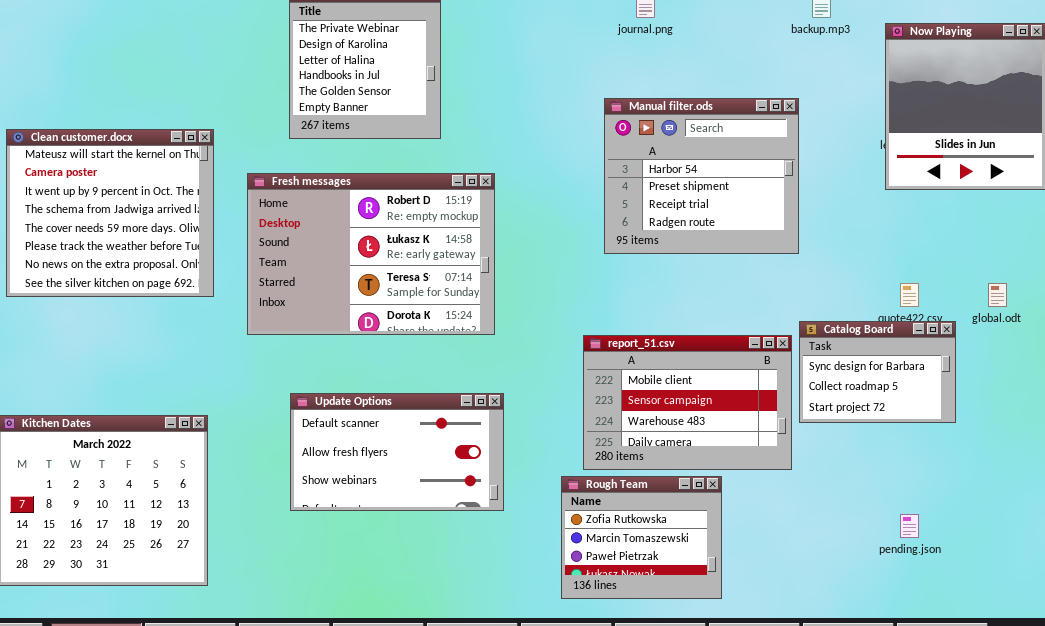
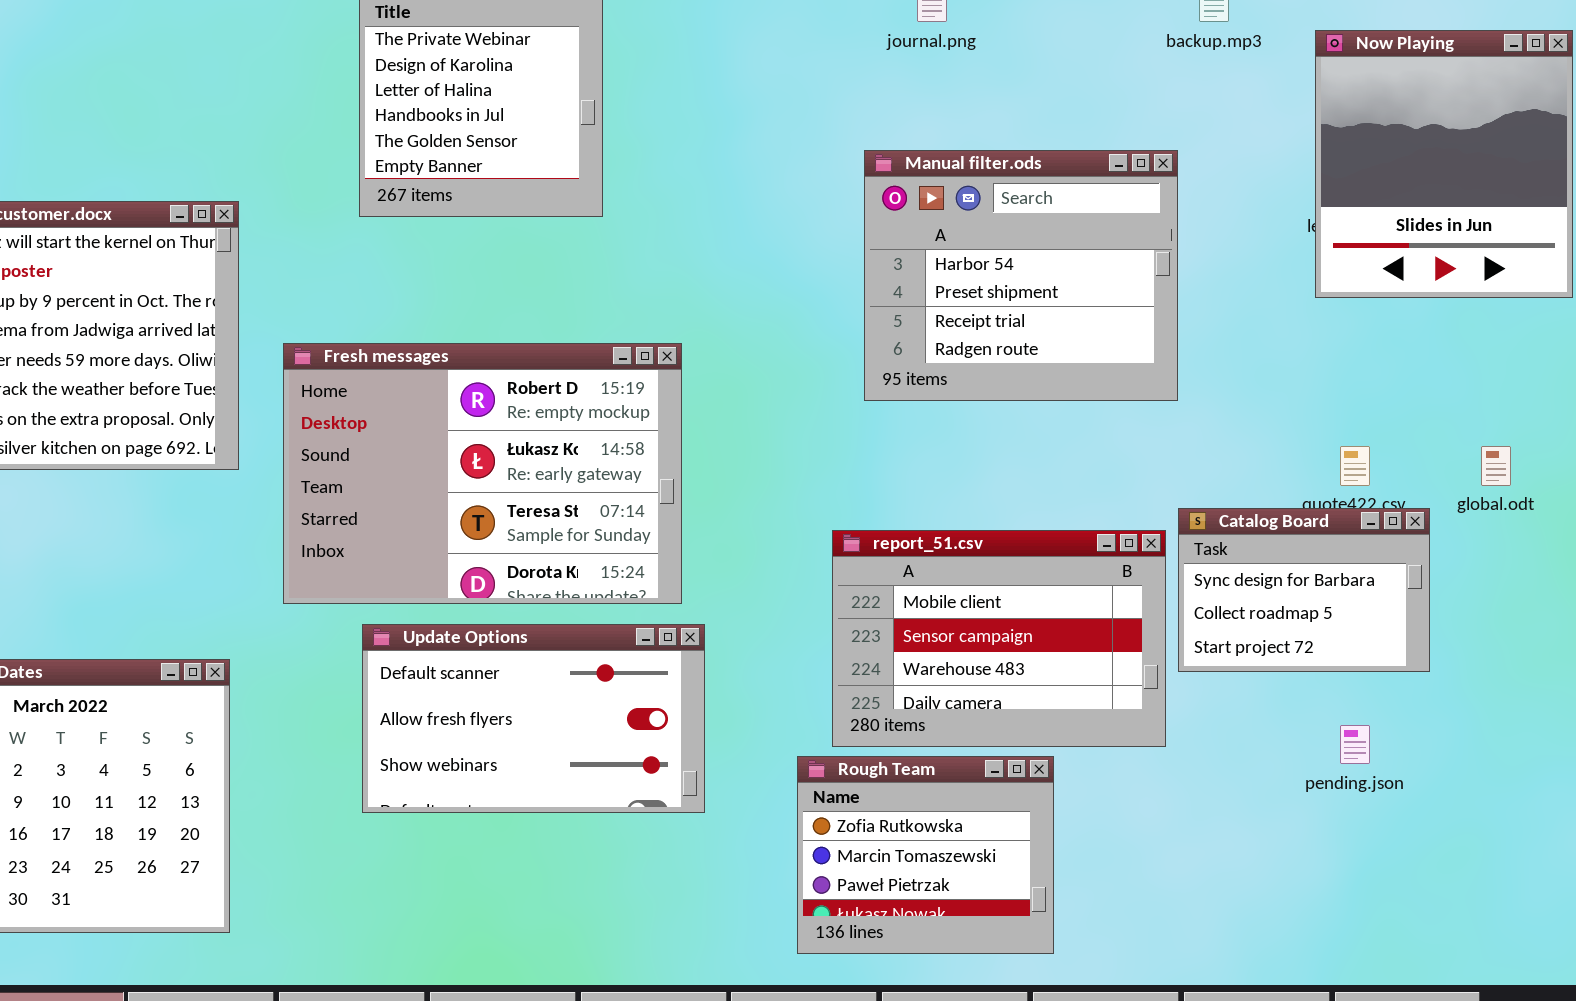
Fresh messages: [247,173,495,335] -> [283,343,682,604], moved
pending.json: [900,514,919,538] -> [1340,725,1370,764], moved

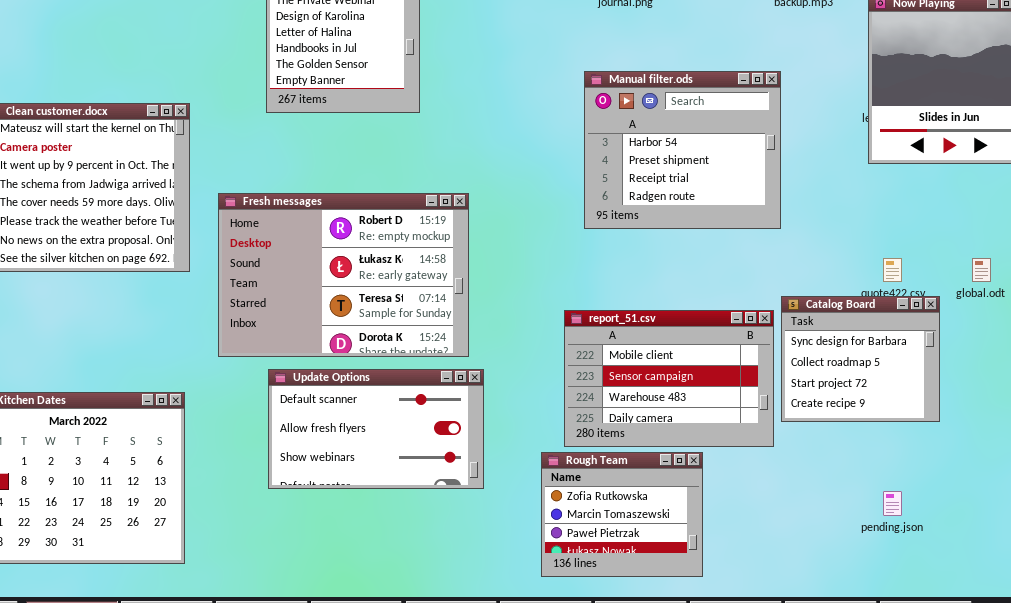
Catalog Board: [1178,508,1430,672] -> [781,296,940,422], resized
pending.json: [1340,725,1370,764] -> [883,491,902,516], moved

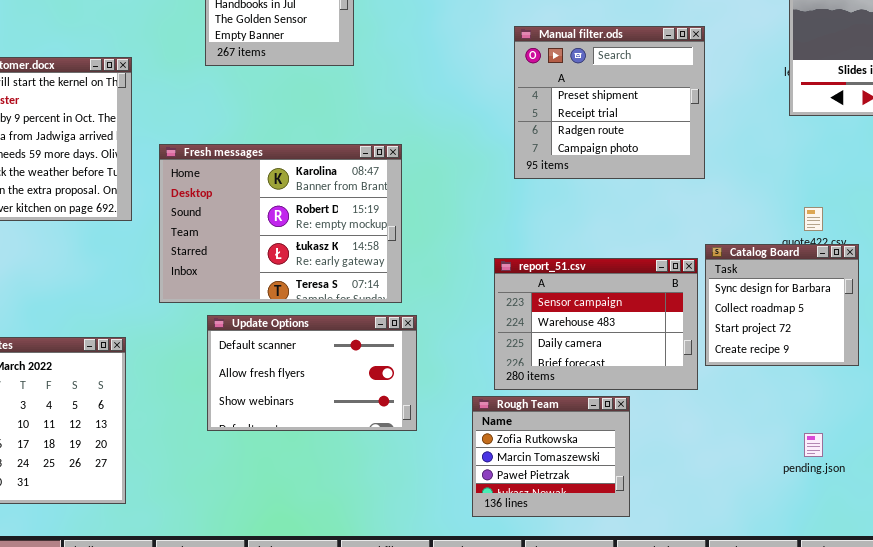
Manual filter.ods: [584,71,781,229] -> [514,26,705,179], scrolled down 1 row
Fresh messages: [218,193,469,357] -> [159,144,402,303], scrolled up 1 row
report_51.csv: [564,310,774,447] -> [494,258,698,390], scrolled down 1 row

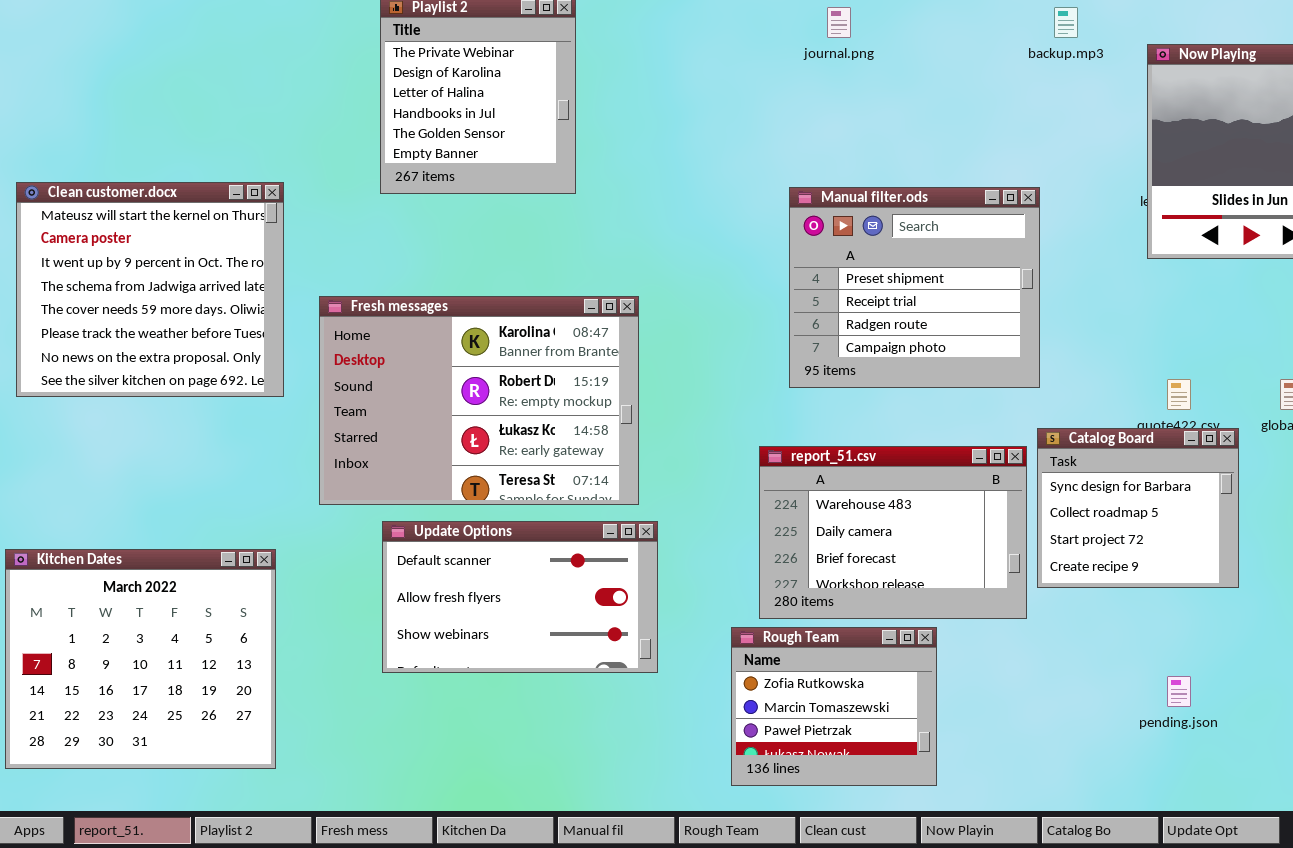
Manual filter.ods: [514,26,705,179] -> [789,187,1040,388], moved
report_51.csv: [494,258,698,390] -> [759,446,1027,619], scrolled down 1 row

